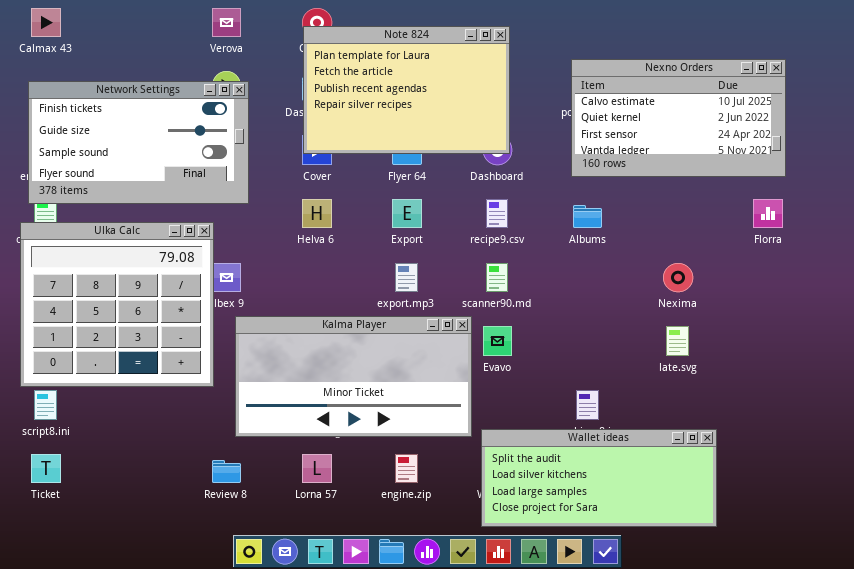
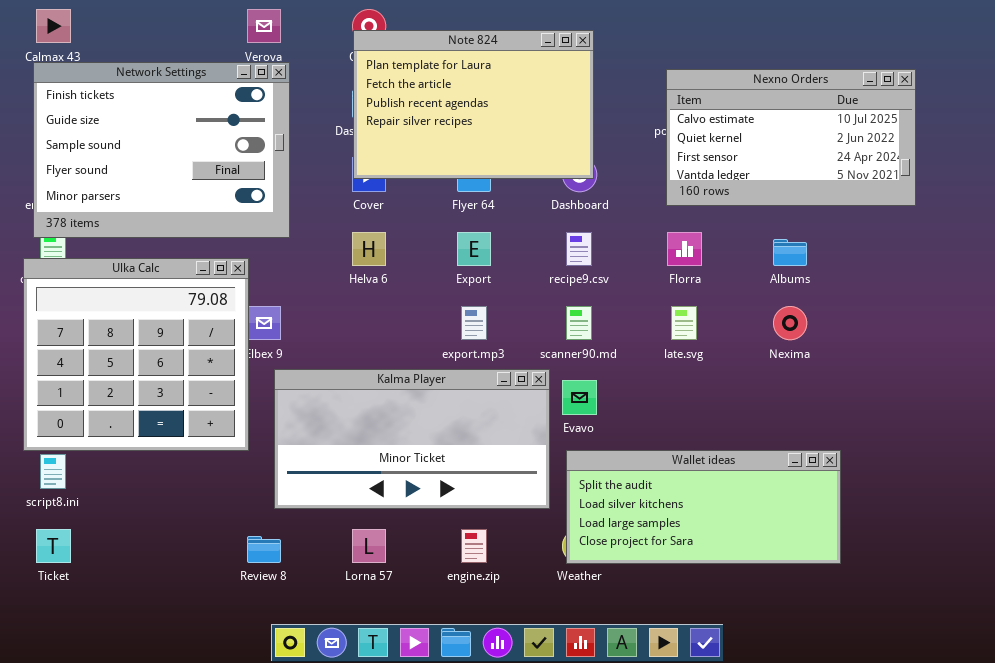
Network Settings: [28,81,249,204] -> [33,62,290,238], resized
Florra: [753,199,783,228] -> [667,232,702,266], moved
Albums: [573,205,602,228] -> [773,239,807,266], moved
late.svg: [666,326,689,356] -> [671,306,697,340], moved
Wallet ideas: [481,429,717,527] -> [566,450,841,564], moved

